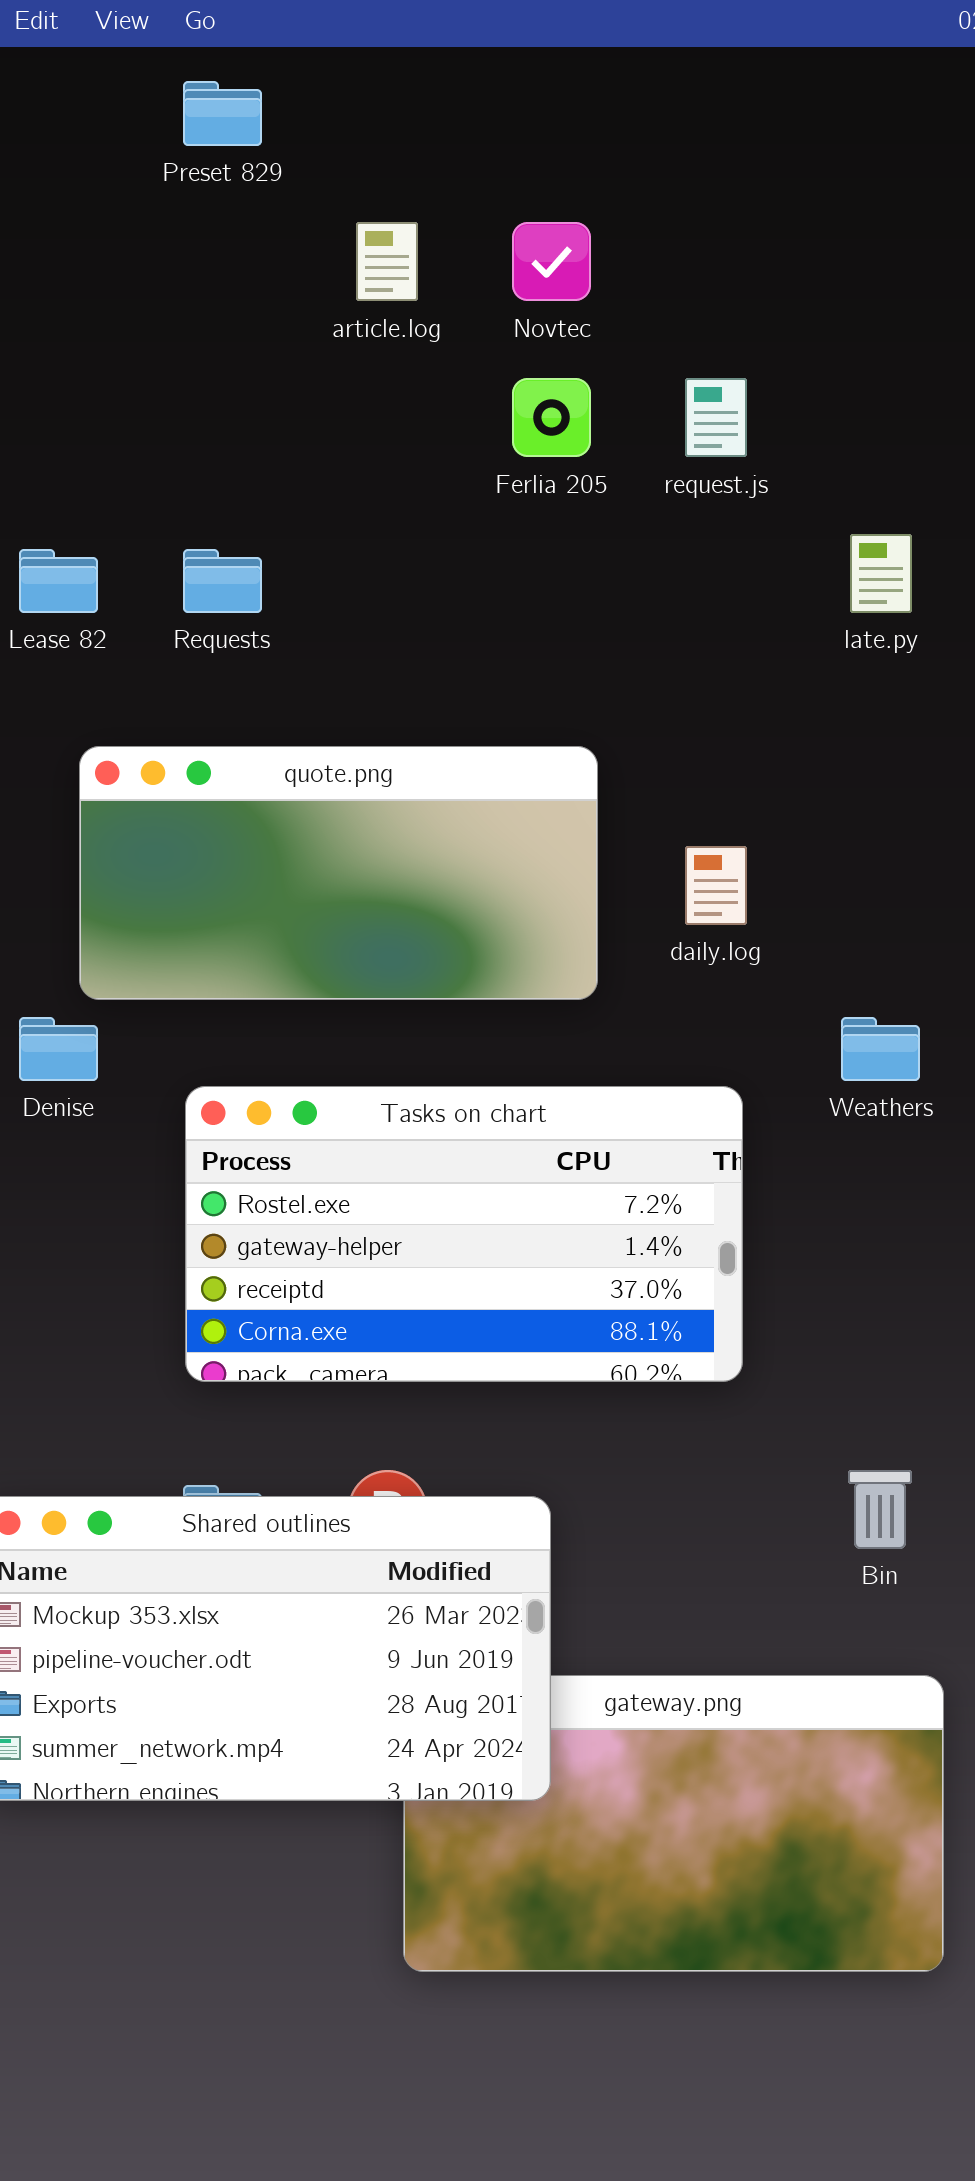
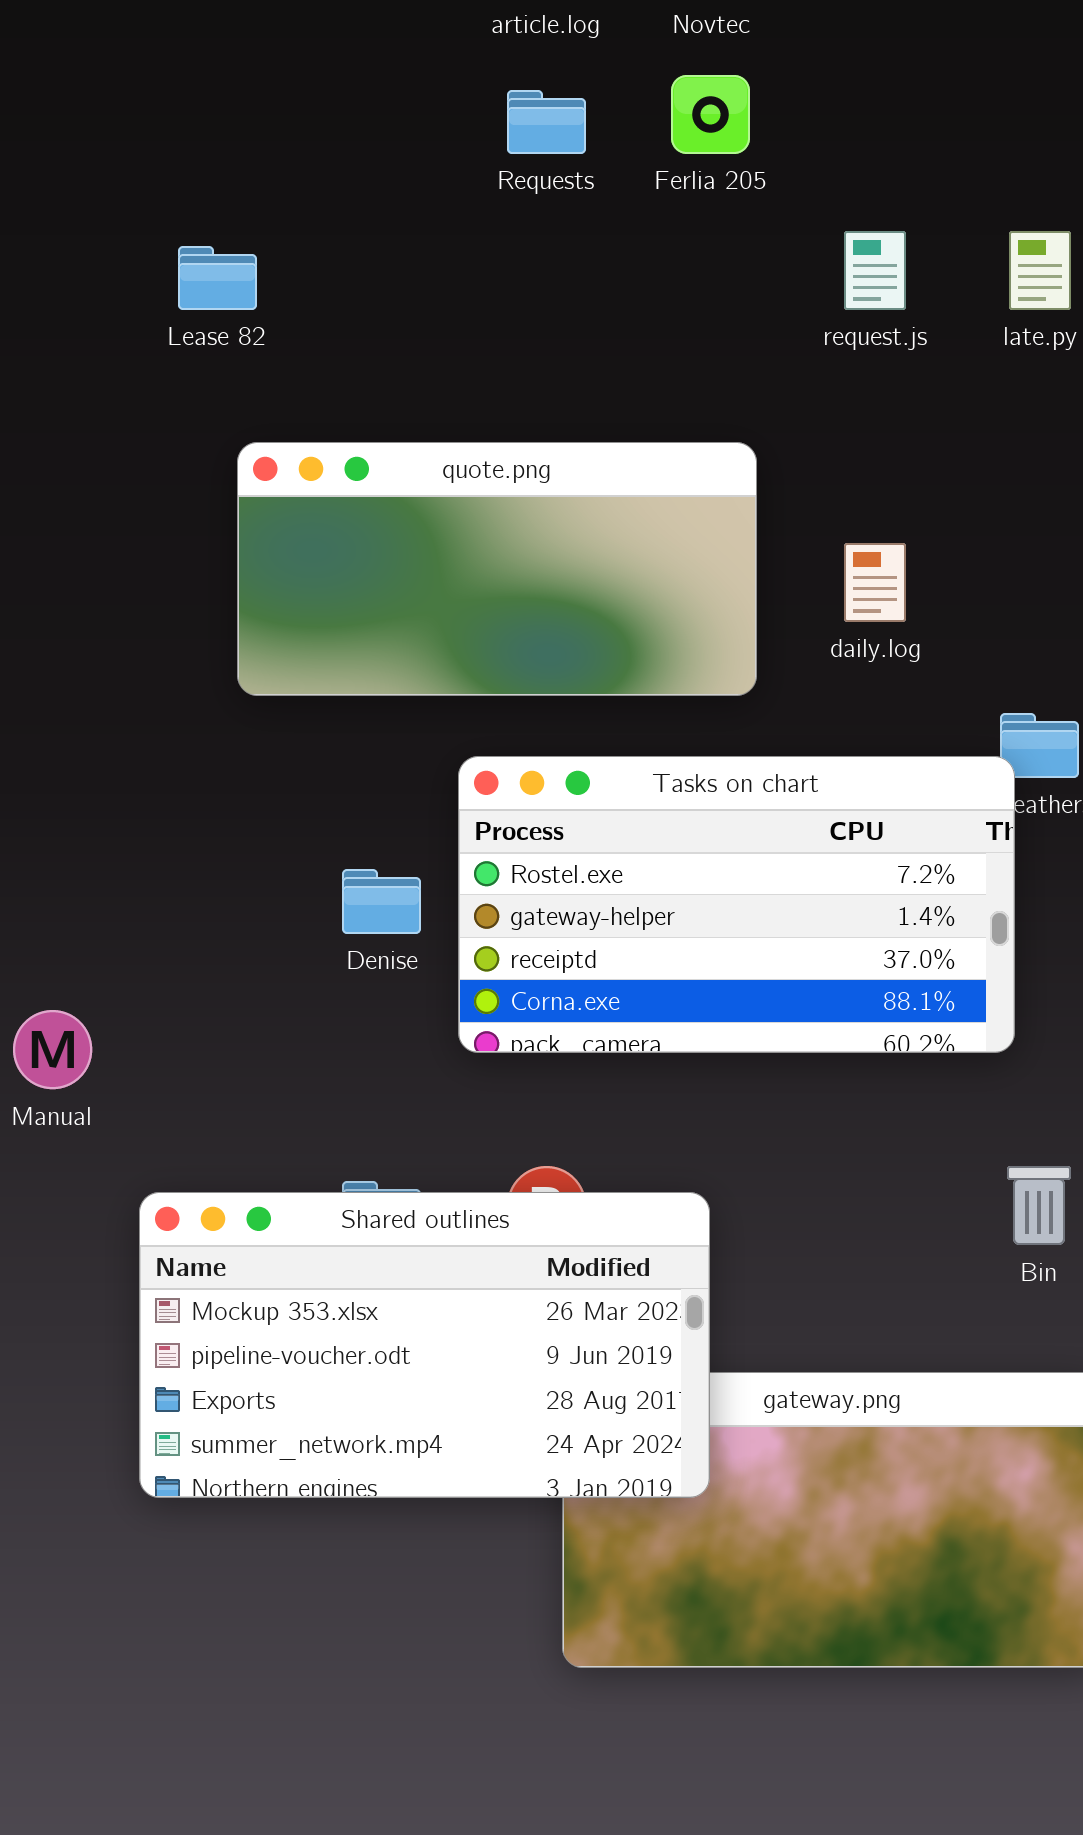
request.js: [685,378,747,457] -> [844,231,906,310], moved
Requests: [183,549,262,613] -> [507,90,586,154], moved
Denise: [19,1017,98,1081] -> [342,869,421,934], moved
Tasks on chart: [185,1086,743,1382] -> [458,756,1015,1053], moved

